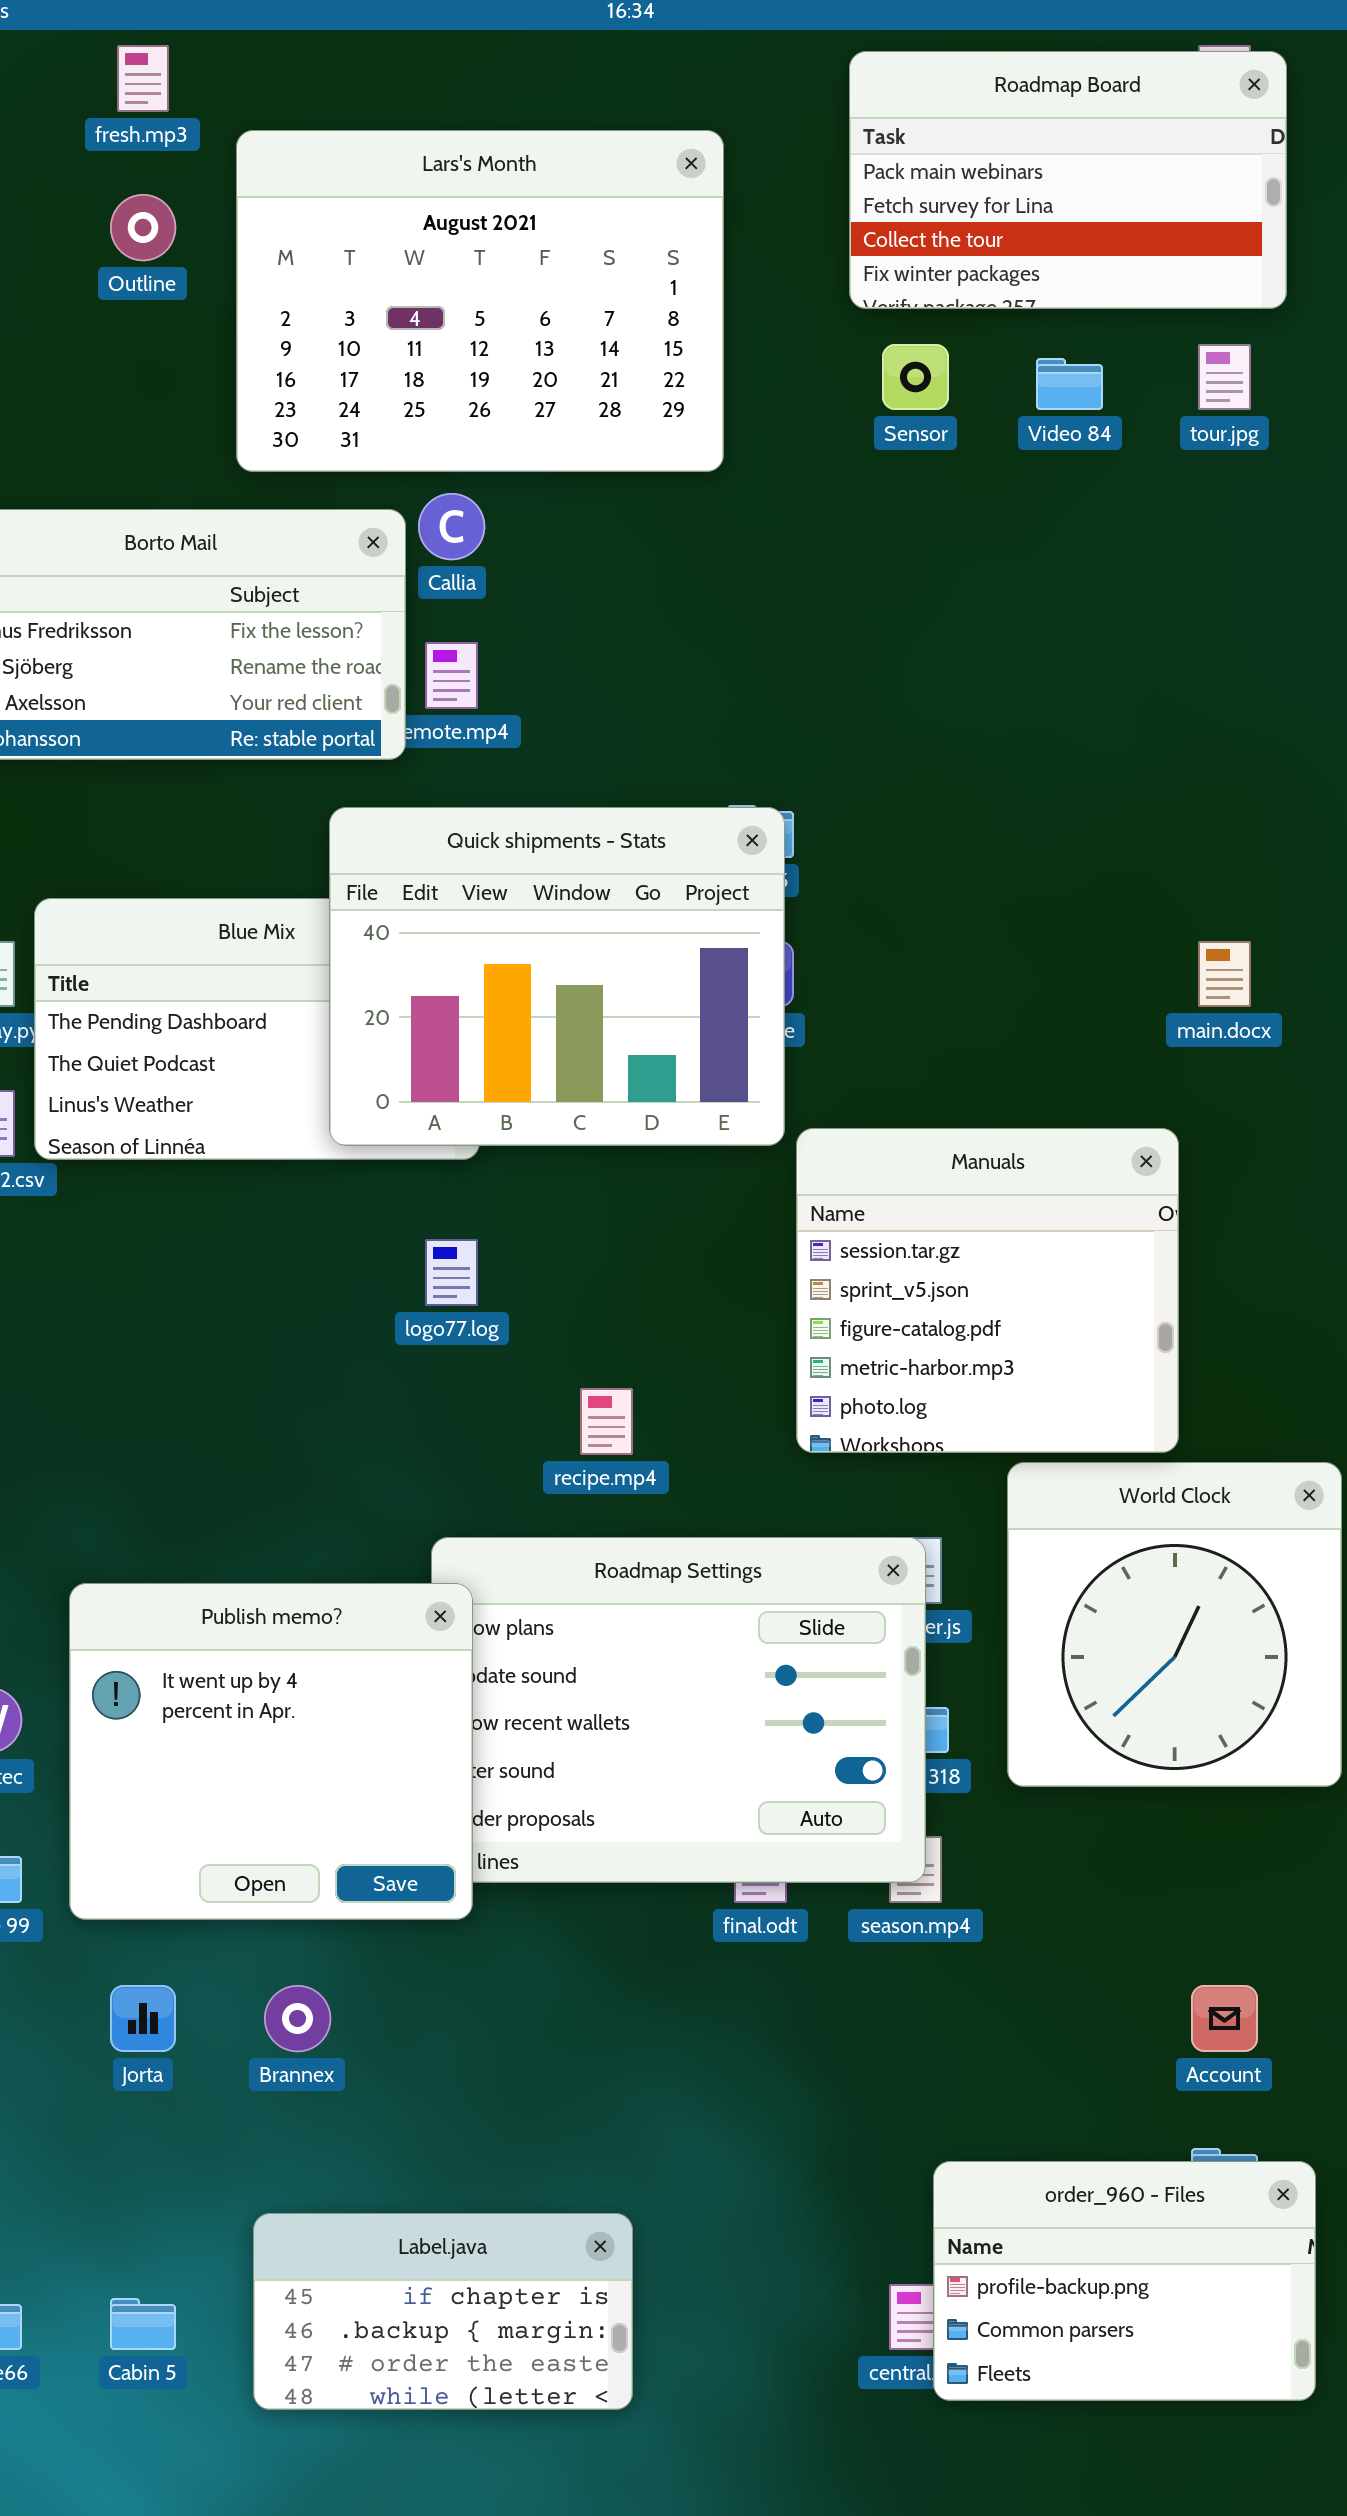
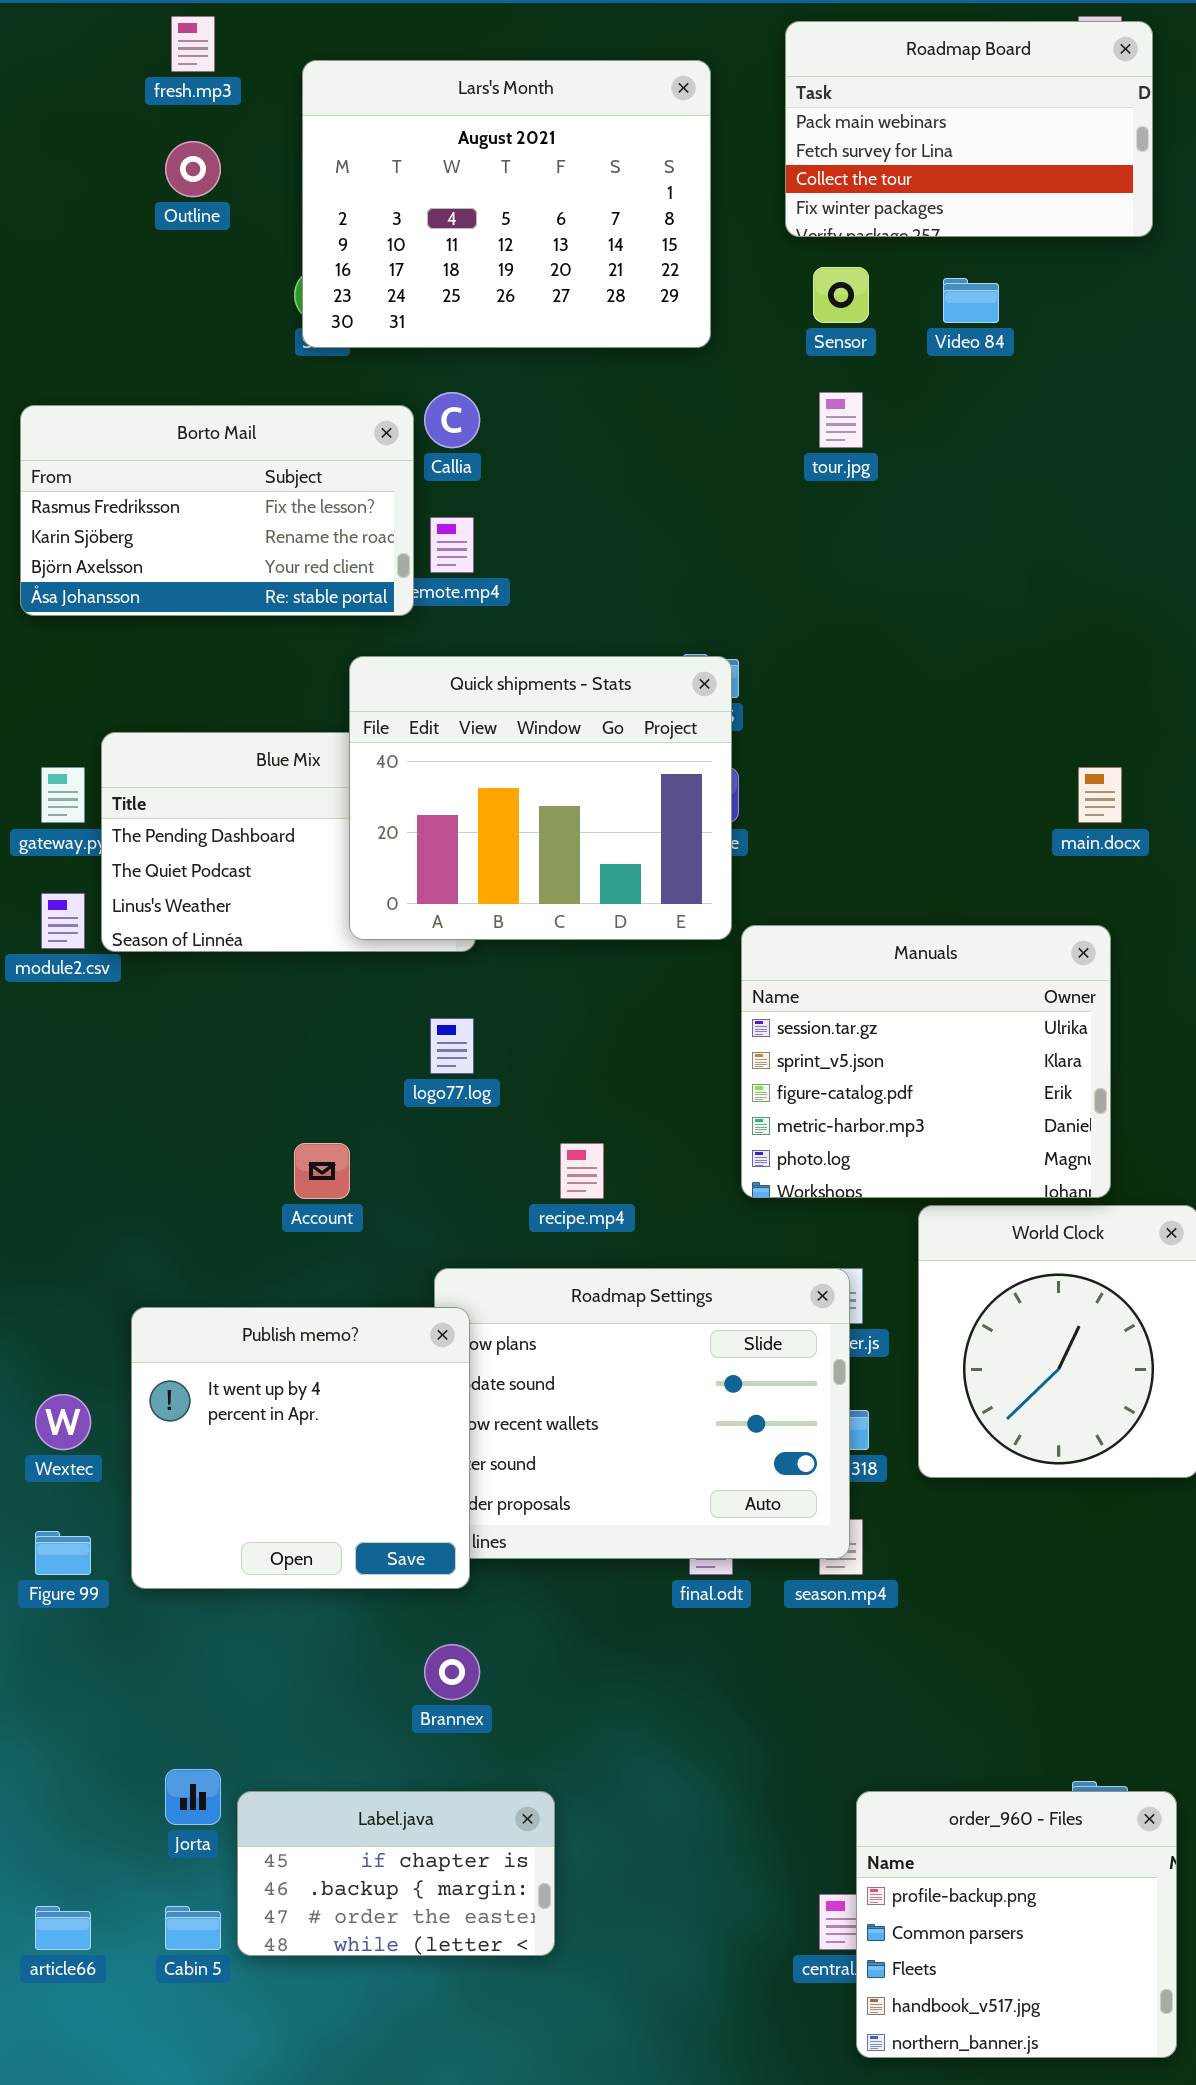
Lars's Month: [236,130,724,472] -> [302,60,711,348], moved
tour.jpg: [1198,344,1251,410] -> [819,392,863,448], moved
Manuals: [796,1128,1179,1453] -> [741,925,1111,1198], resized
Jorta: [110,1985,176,2052] -> [165,1769,221,1825], moved
Brannex: [264,1985,331,2052] -> [424,1644,480,1700], moved
Account: [1191,1985,1258,2052] -> [294,1143,350,1199], moved
order_960 - Files: [933,2161,1316,2401] -> [856,1791,1177,2058], resized
Label.java: [253,2213,633,2410] -> [237,1791,555,1956], moved

